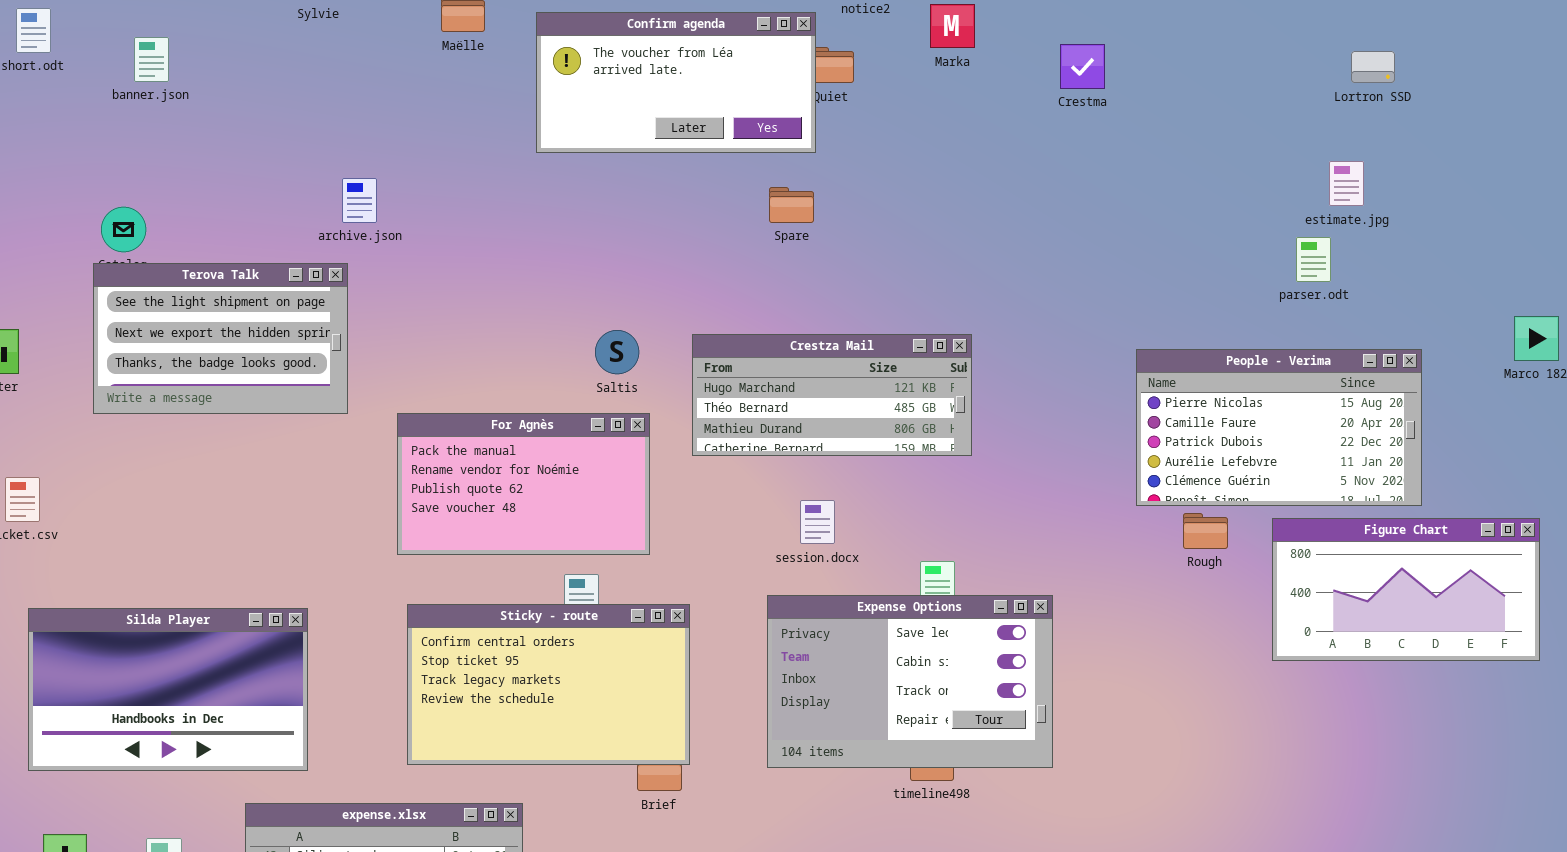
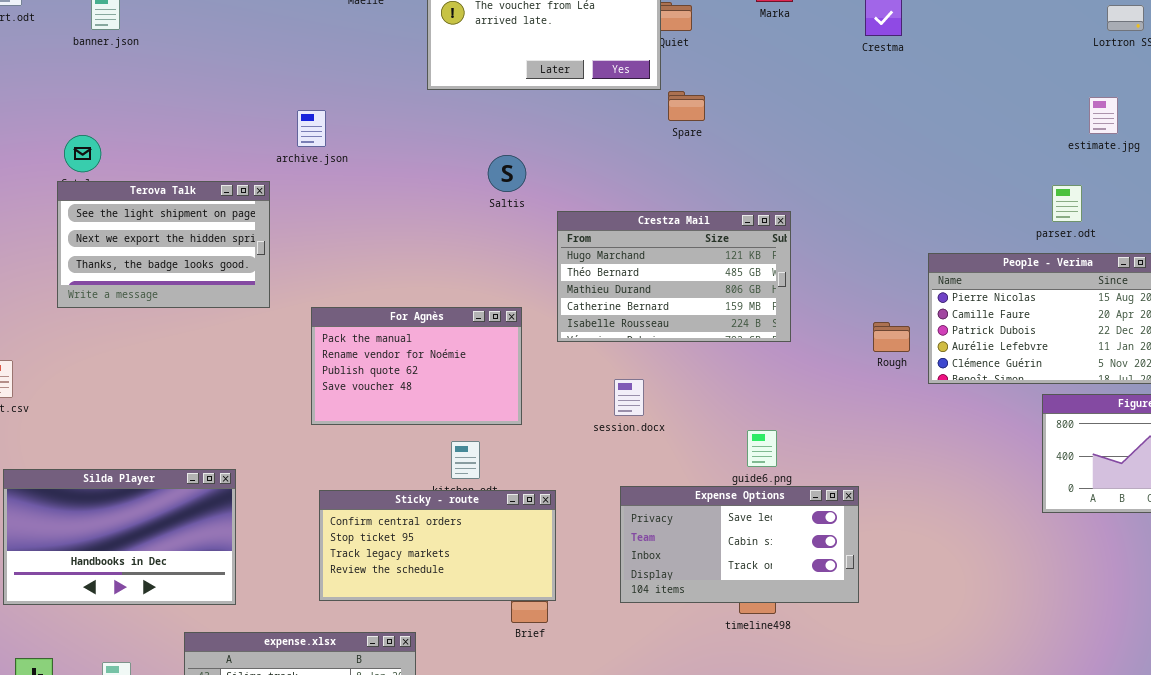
archive.json: [342,178,377,223] -> [297,110,326,147], moved
Spare: [769,187,814,223] -> [668,91,705,121], moved
parser.odt: [1296,237,1331,282] -> [1052,185,1082,222], moved
Saltis: [595,330,639,374] -> [488,155,526,192], moved
Crestza Mail: [692,334,972,456] -> [557,211,791,342], resized
session.docx: [800,500,835,544] -> [614,379,644,416], moved
Rough: [1183,513,1228,549] -> [873,322,910,352], moved
Expense Options: [767,595,1053,768] -> [620,486,859,603], resized
Sticky - route: [407,604,690,765] -> [319,490,556,601], resized

